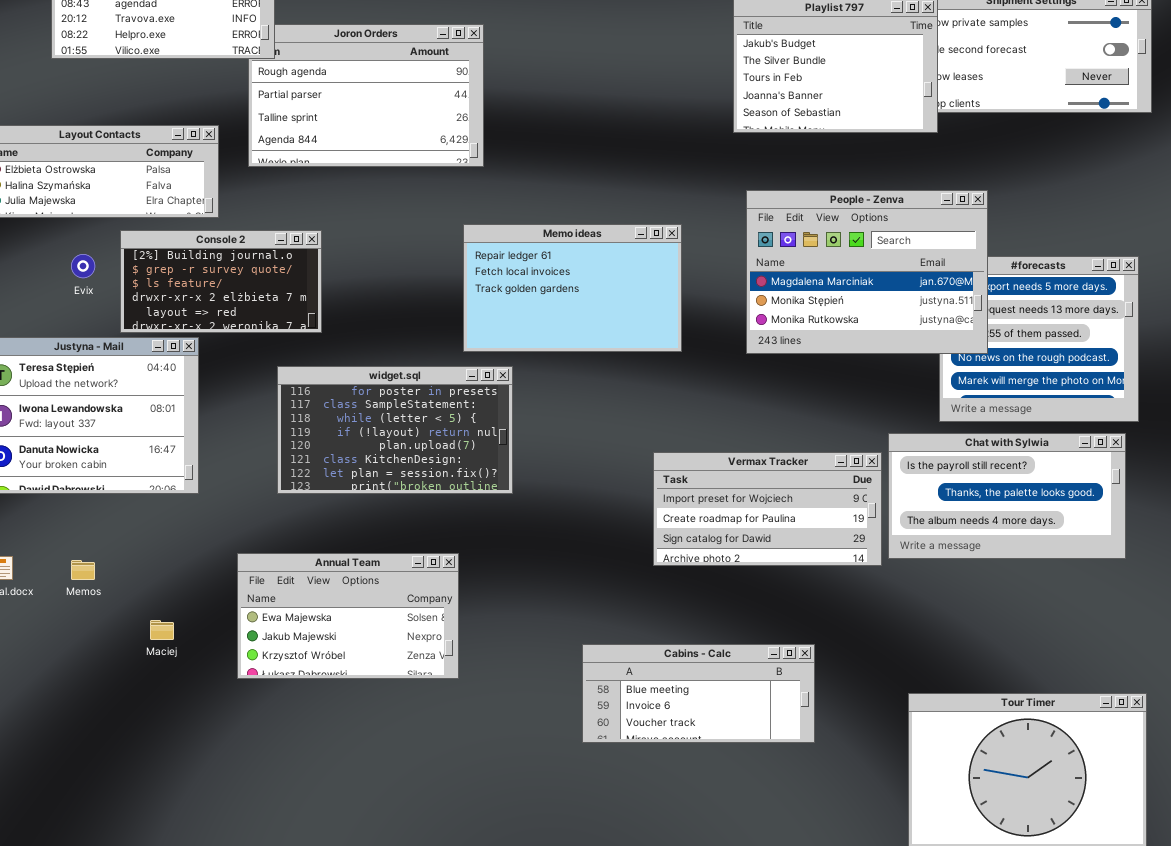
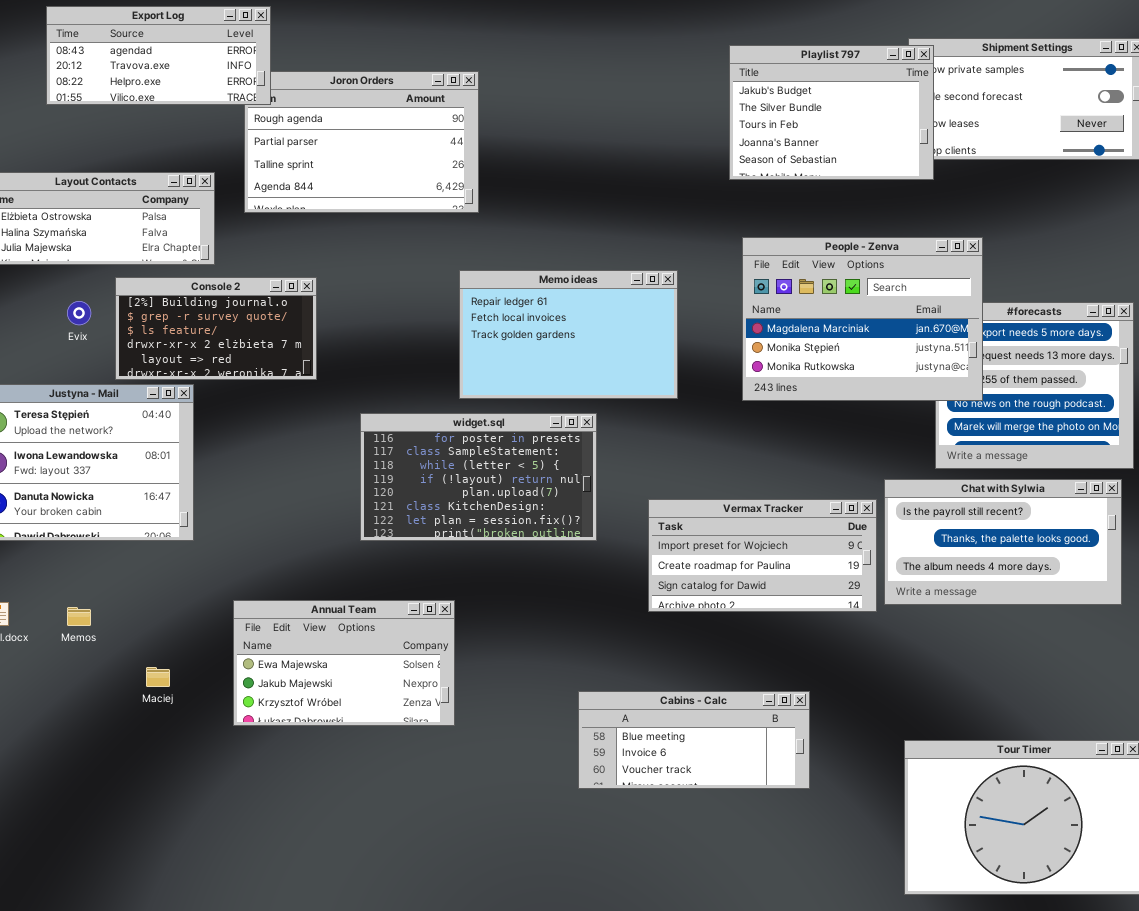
widget.sql: [277,366,513,494] -> [360,413,597,541], moved

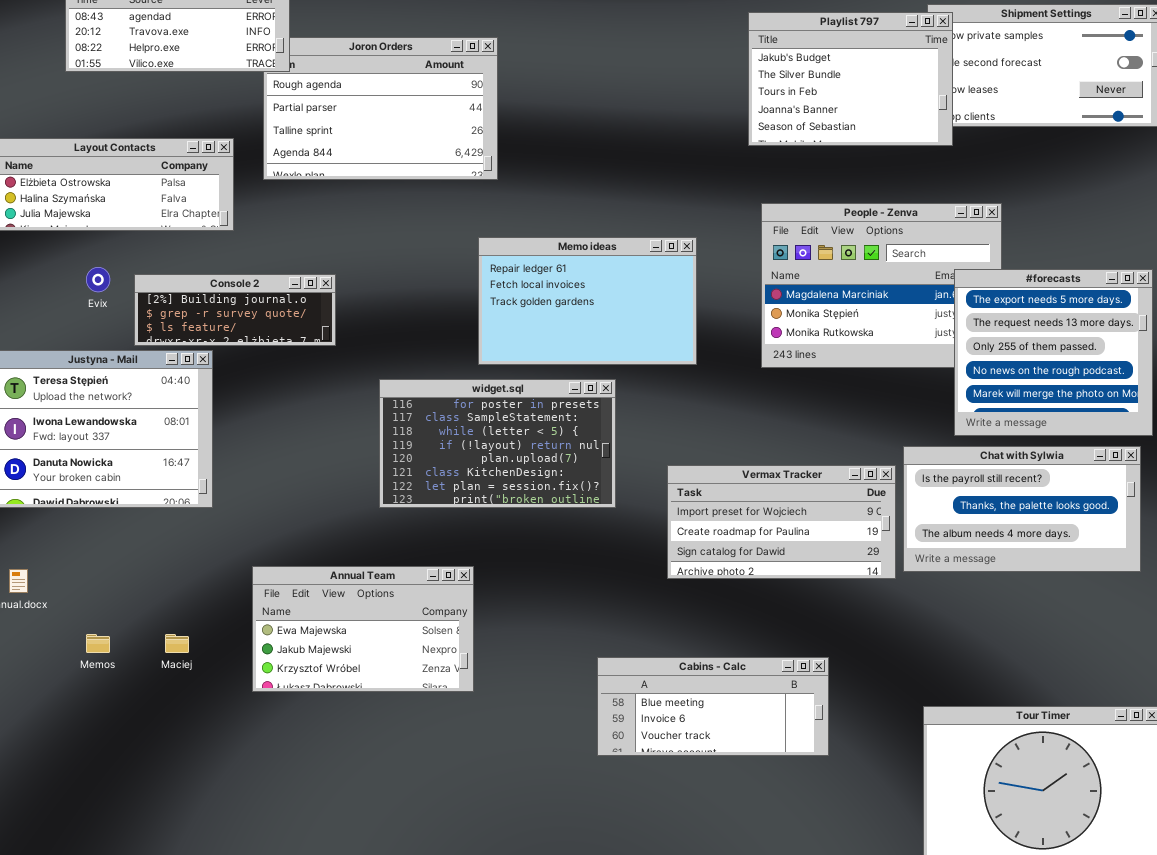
Console 2: [115,277,317,380] -> [134,274,336,346], resized
#forecasts: [935,302,1134,469] -> [954,269,1153,436], raised
Memos: [67,607,91,626] -> [86,634,110,653], moved

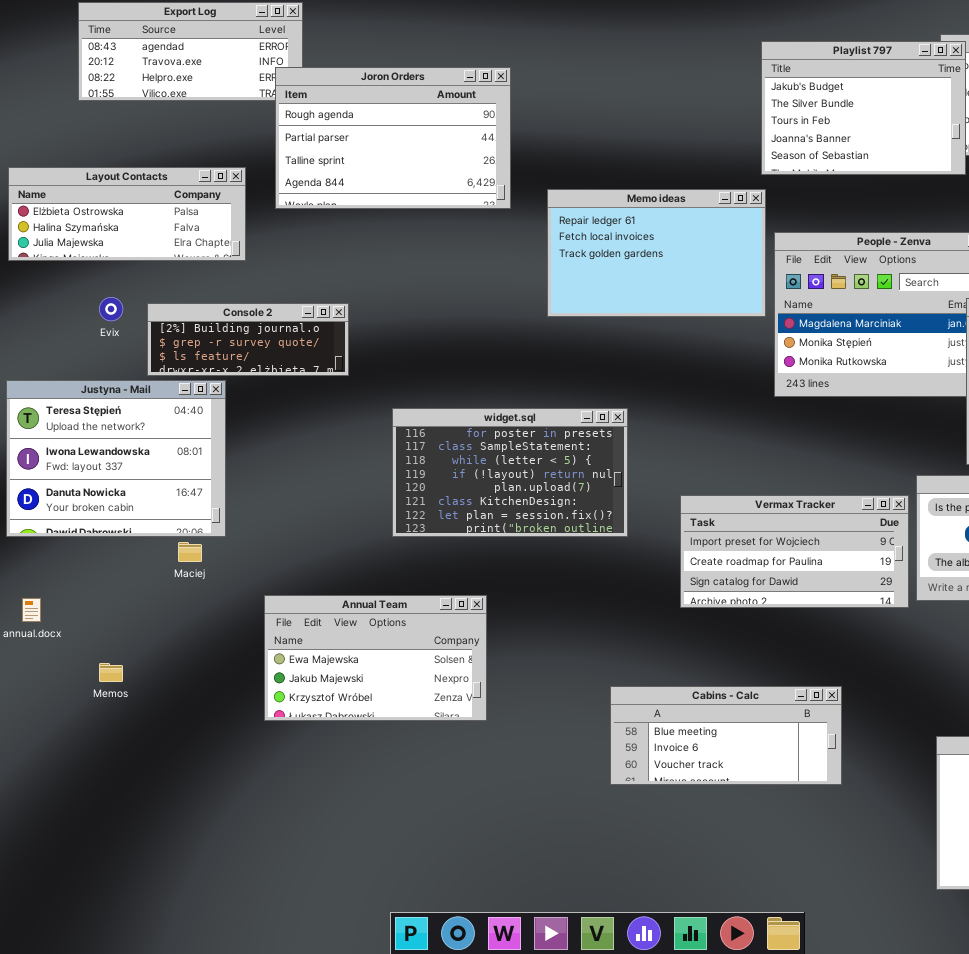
Joron Orders: [263,37,498,180] -> [275,67,511,209], raised
Memo ideas: [478,237,697,365] -> [547,189,766,317], moved
Maciej: [165,634,189,653] -> [178,542,202,562], moved

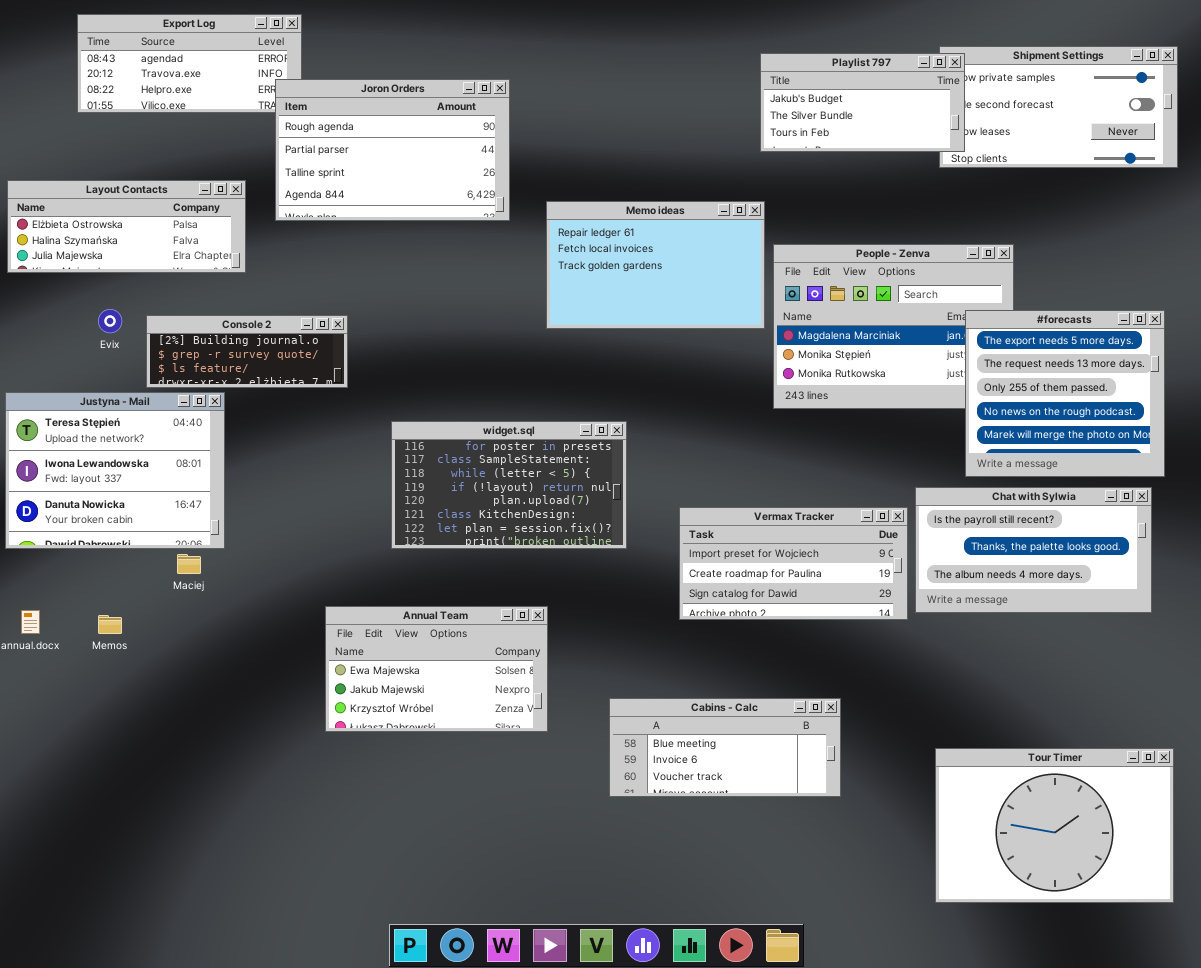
Playlist 797: [761,41,966,175] -> [760,53,965,152], resized
Annual Team: [264,595,487,721] -> [325,606,548,732], moved
Memos: [99,663,123,682] -> [98,615,122,634], moved

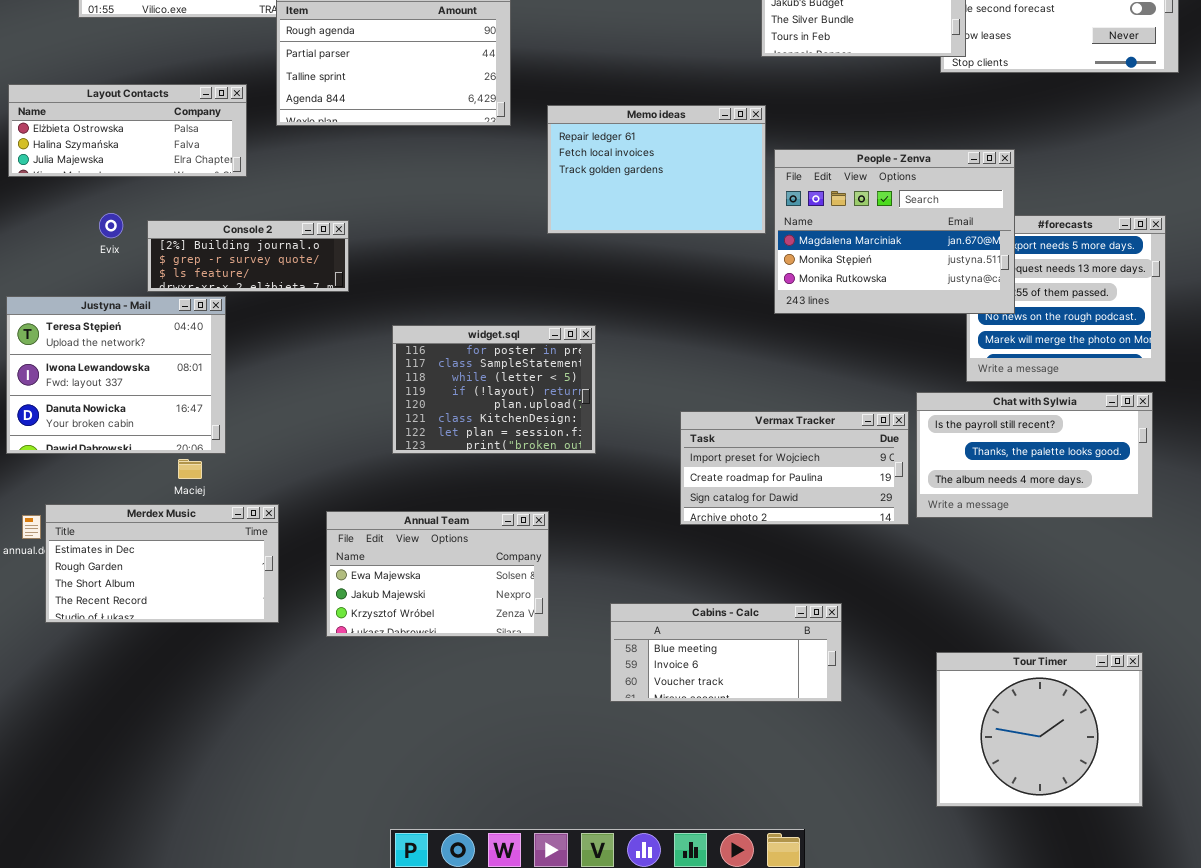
People - Zenva: [773,244,1014,409] -> [774,149,1015,314], raised
widget.sql: [391,421,627,549] -> [392,325,596,454], resized
Merdex Music: none -> [45,504,279,623], opened
Tour Timer: [935,748,1174,903] -> [936,652,1143,807], resized

